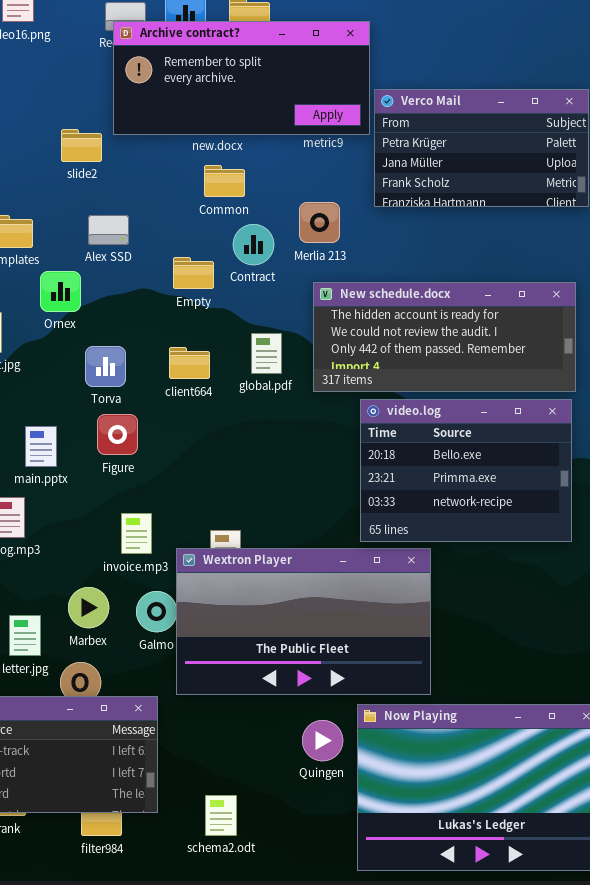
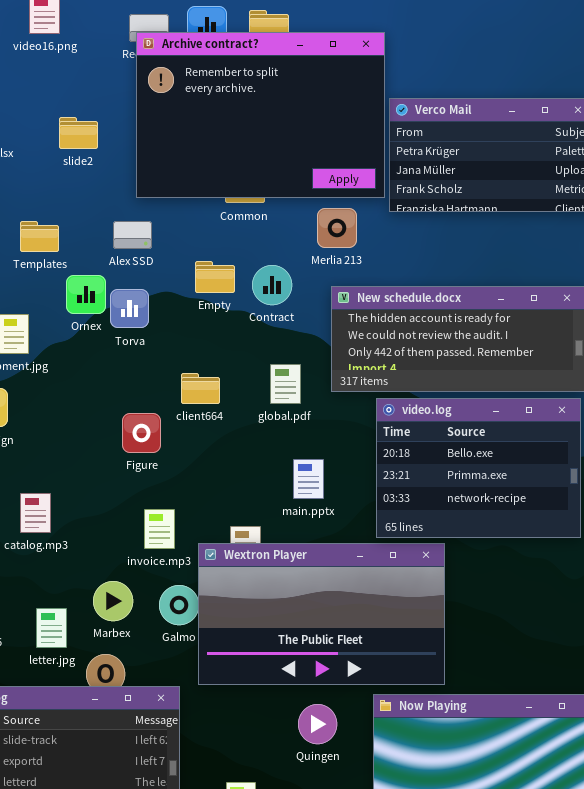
Archive contract?: [113,21,370,135] -> [136,32,385,198], resized
slide2: [61,129,102,162] -> [59,117,98,149], moved
Contract: [233,224,274,265] -> [252,265,292,305], moved
global.pdf: [251,333,282,374] -> [270,364,301,404], moved
Torva: [85,346,126,387] -> [110,289,149,328], moved
client664: [169,347,210,379] -> [181,373,220,404], moved
main.pptx: [25,426,57,467] -> [293,459,324,499], moved
Quingen: [302,720,343,761] -> [298,704,337,744], moved

